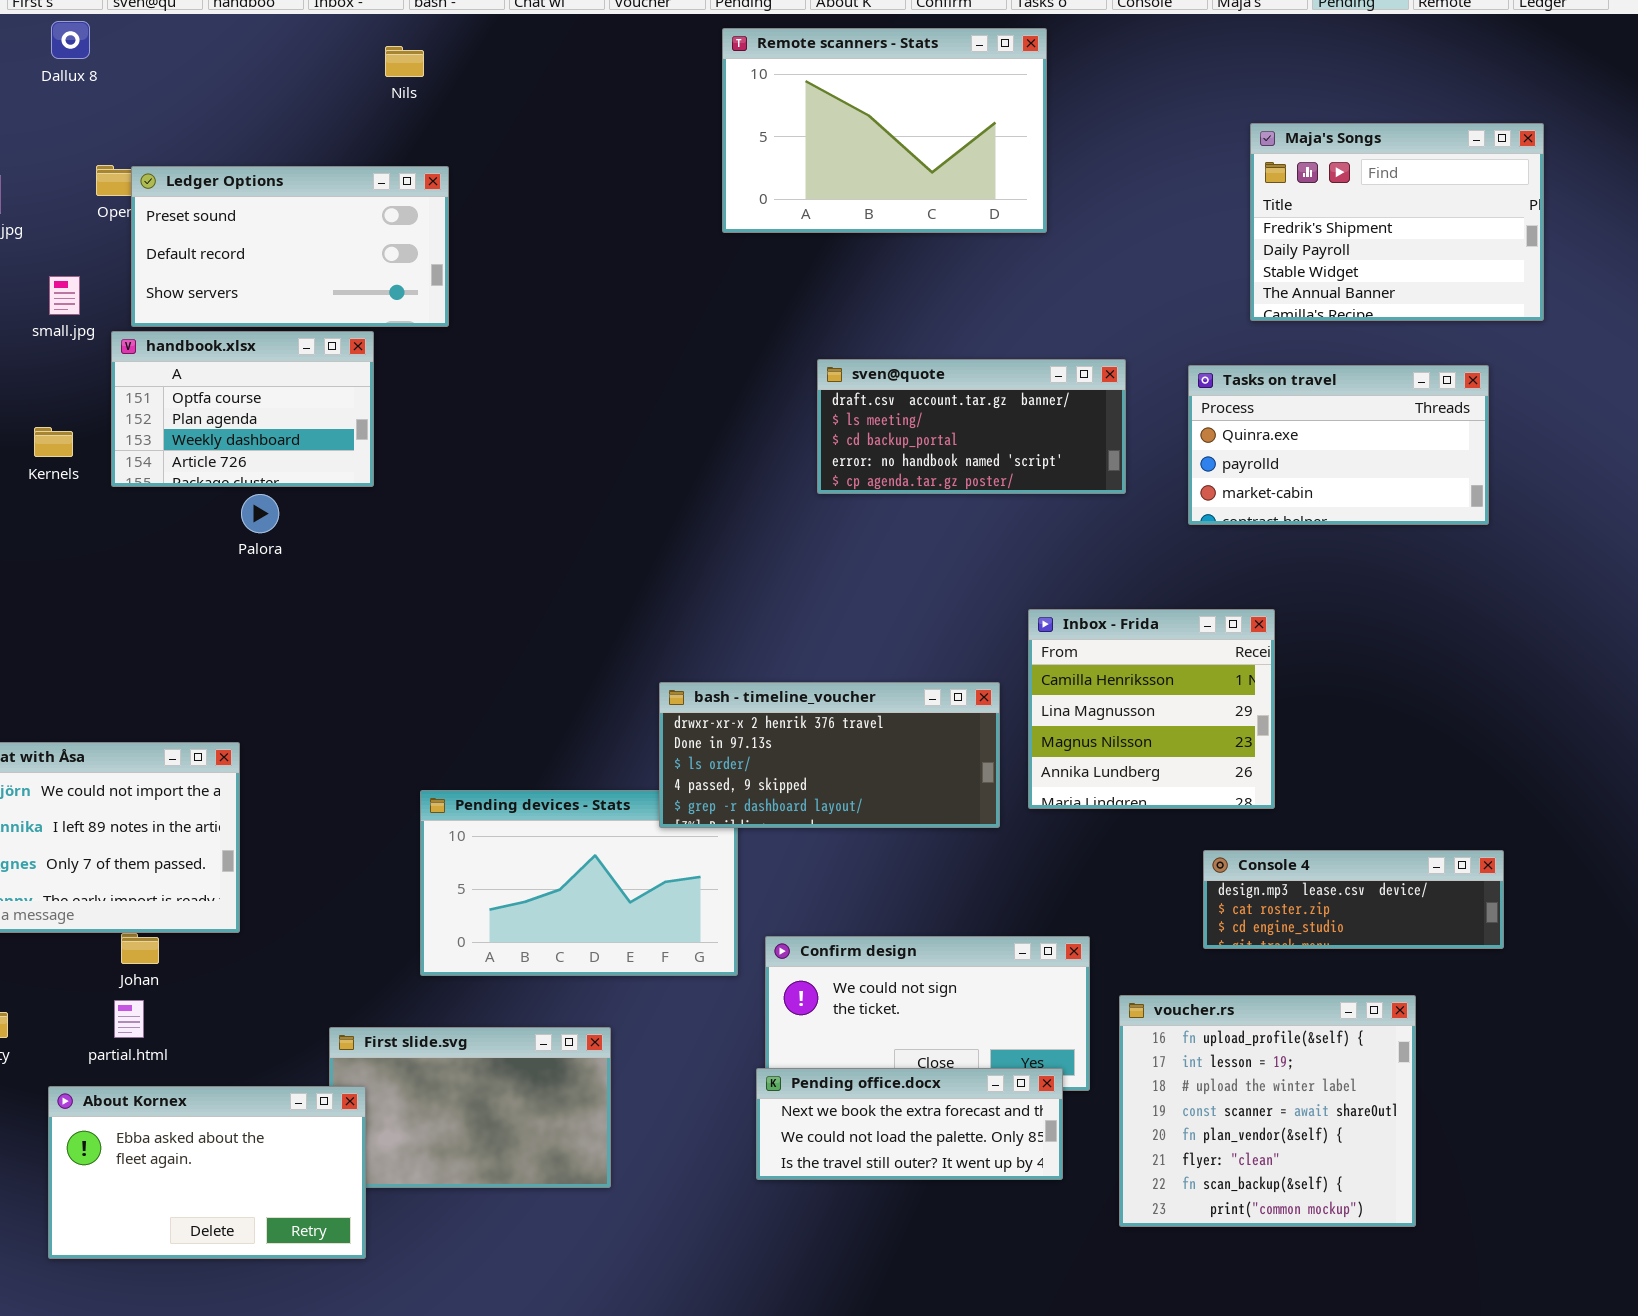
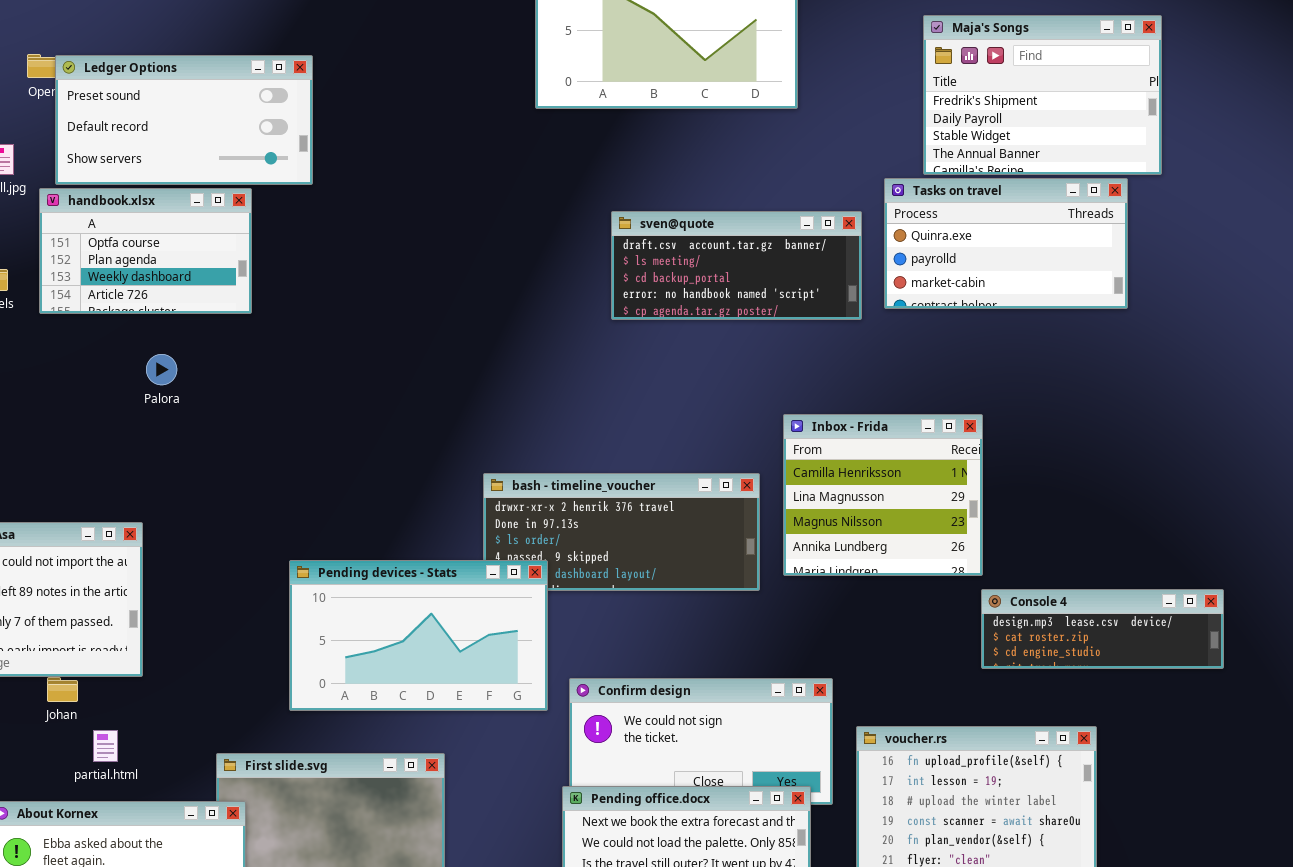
Maja's Songs: [1250,123,1544,321] -> [923,15,1162,175], moved
Tasks on travel: [1188,365,1489,525] -> [884,178,1128,309], moved
Palora: [241,494,279,533] -> [146,354,177,385], moved
Pending devices - Stats: [420,790,738,976] -> [289,560,548,711], raised
Console 4: [1203,850,1504,949] -> [981,589,1224,669], moved
partial.html: [114,1000,144,1038] -> [93,730,118,762], moved

